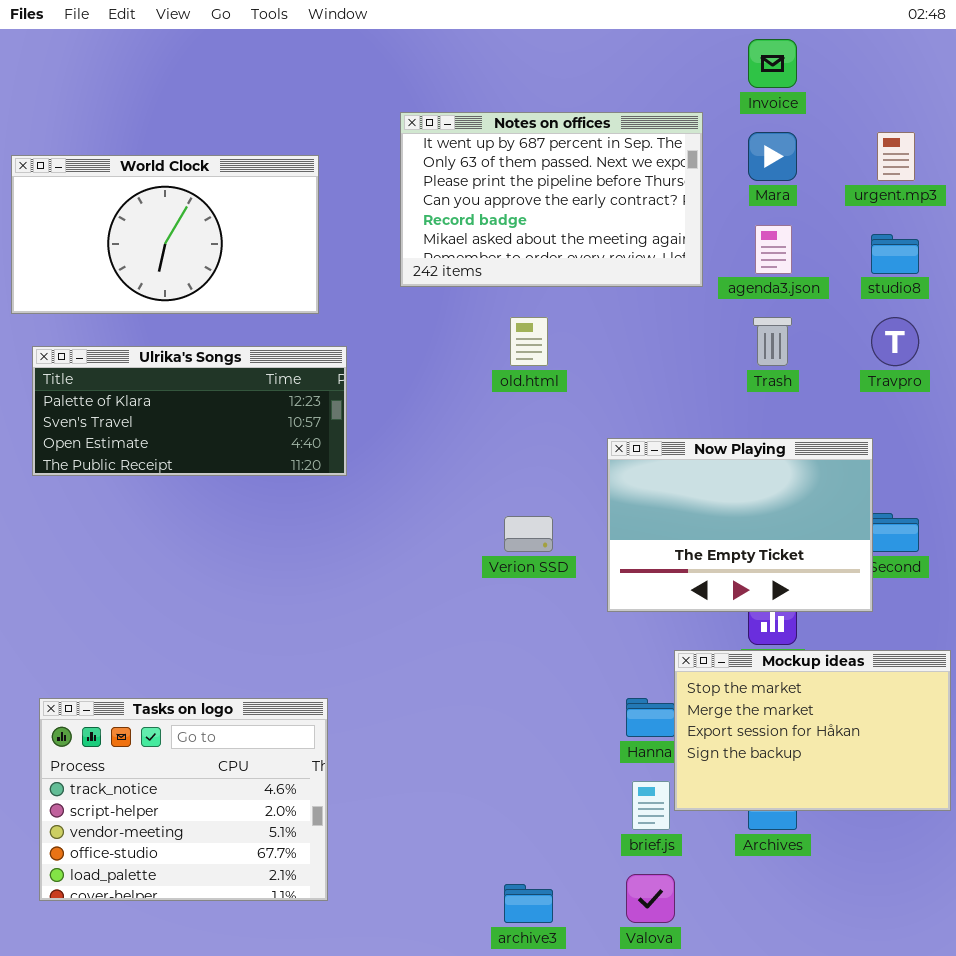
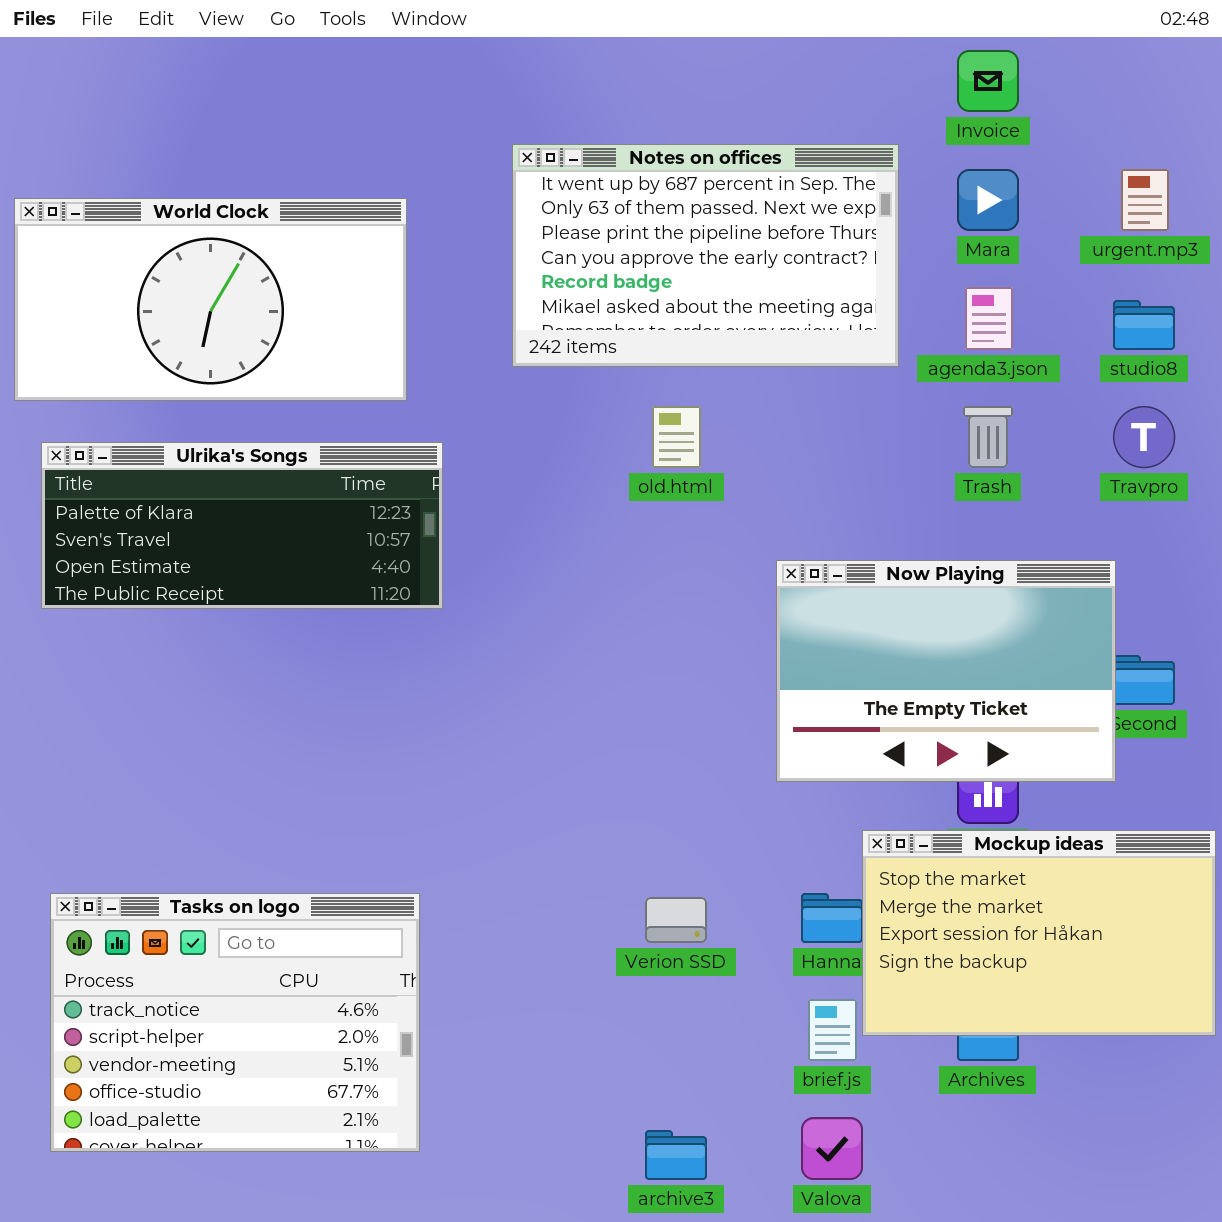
Verion SSD: [504,516,553,552] -> [645,897,707,943], moved

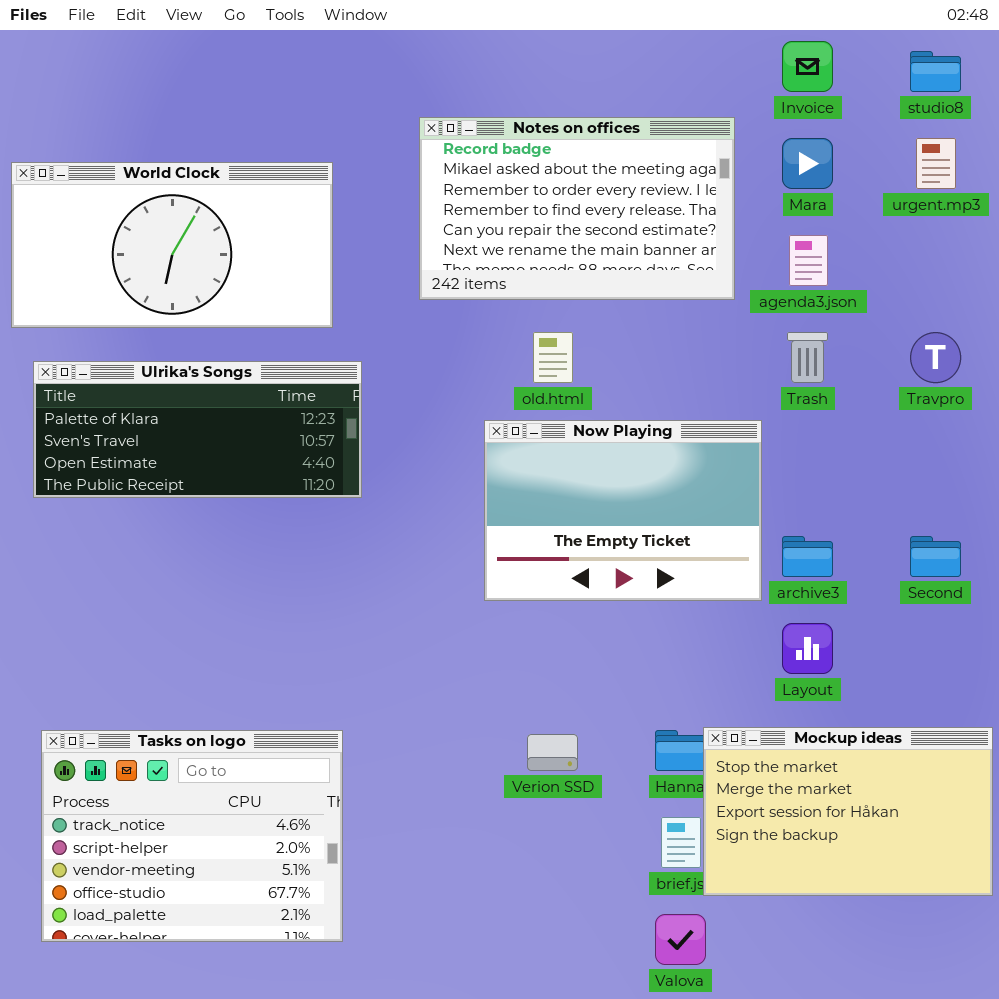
Notes on offices: [512,144,899,367] -> [419,117,735,300], scrolled down 4 rows
studio8: [1113,300,1175,350] -> [910,51,961,92], moved
Now Playing: [776,560,1116,782] -> [484,420,762,601], moved
Mockup ideas: [862,830,1216,1036] -> [703,727,993,896], moved
archive3: [645,1130,707,1180] -> [782,536,833,577], moved

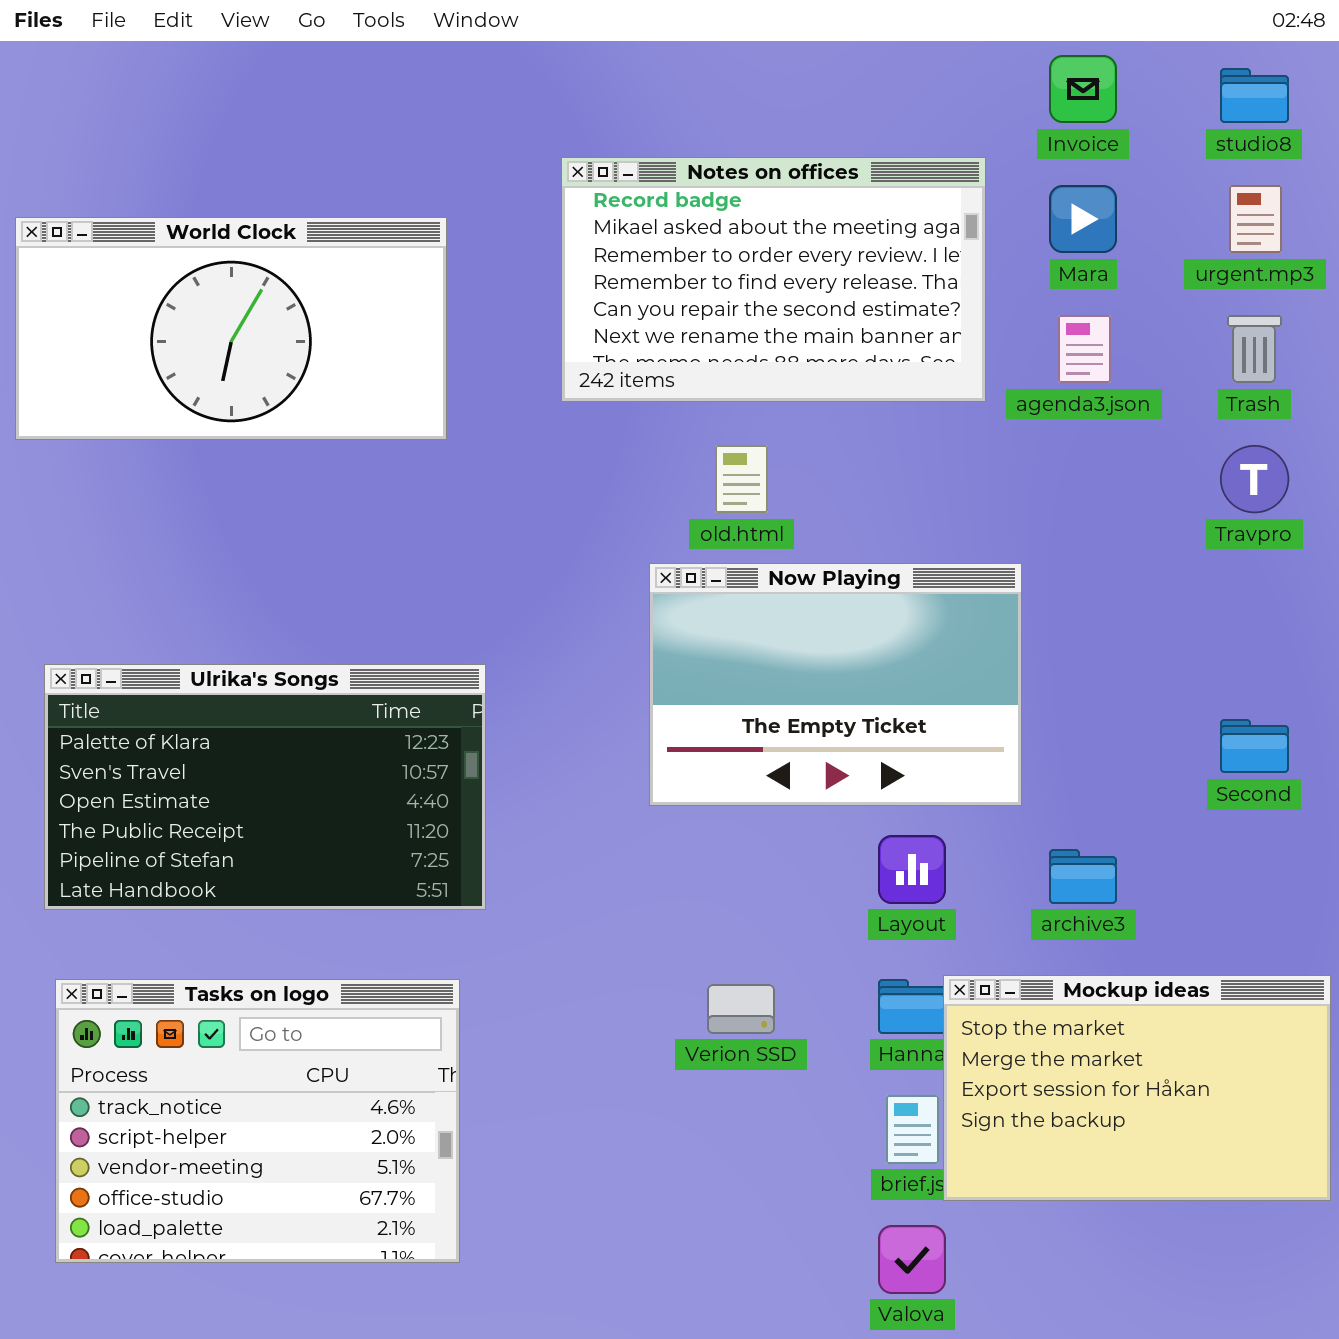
Trash: [787,332,828,383] -> [1227,315,1282,383], moved
Ulrika's Songs: [33,361,362,498] -> [44,664,486,910], moved, resized
archive3: [782,536,833,577] -> [1049,849,1117,904], moved
Layout: [782,623,833,674] -> [878,835,946,904], moved

